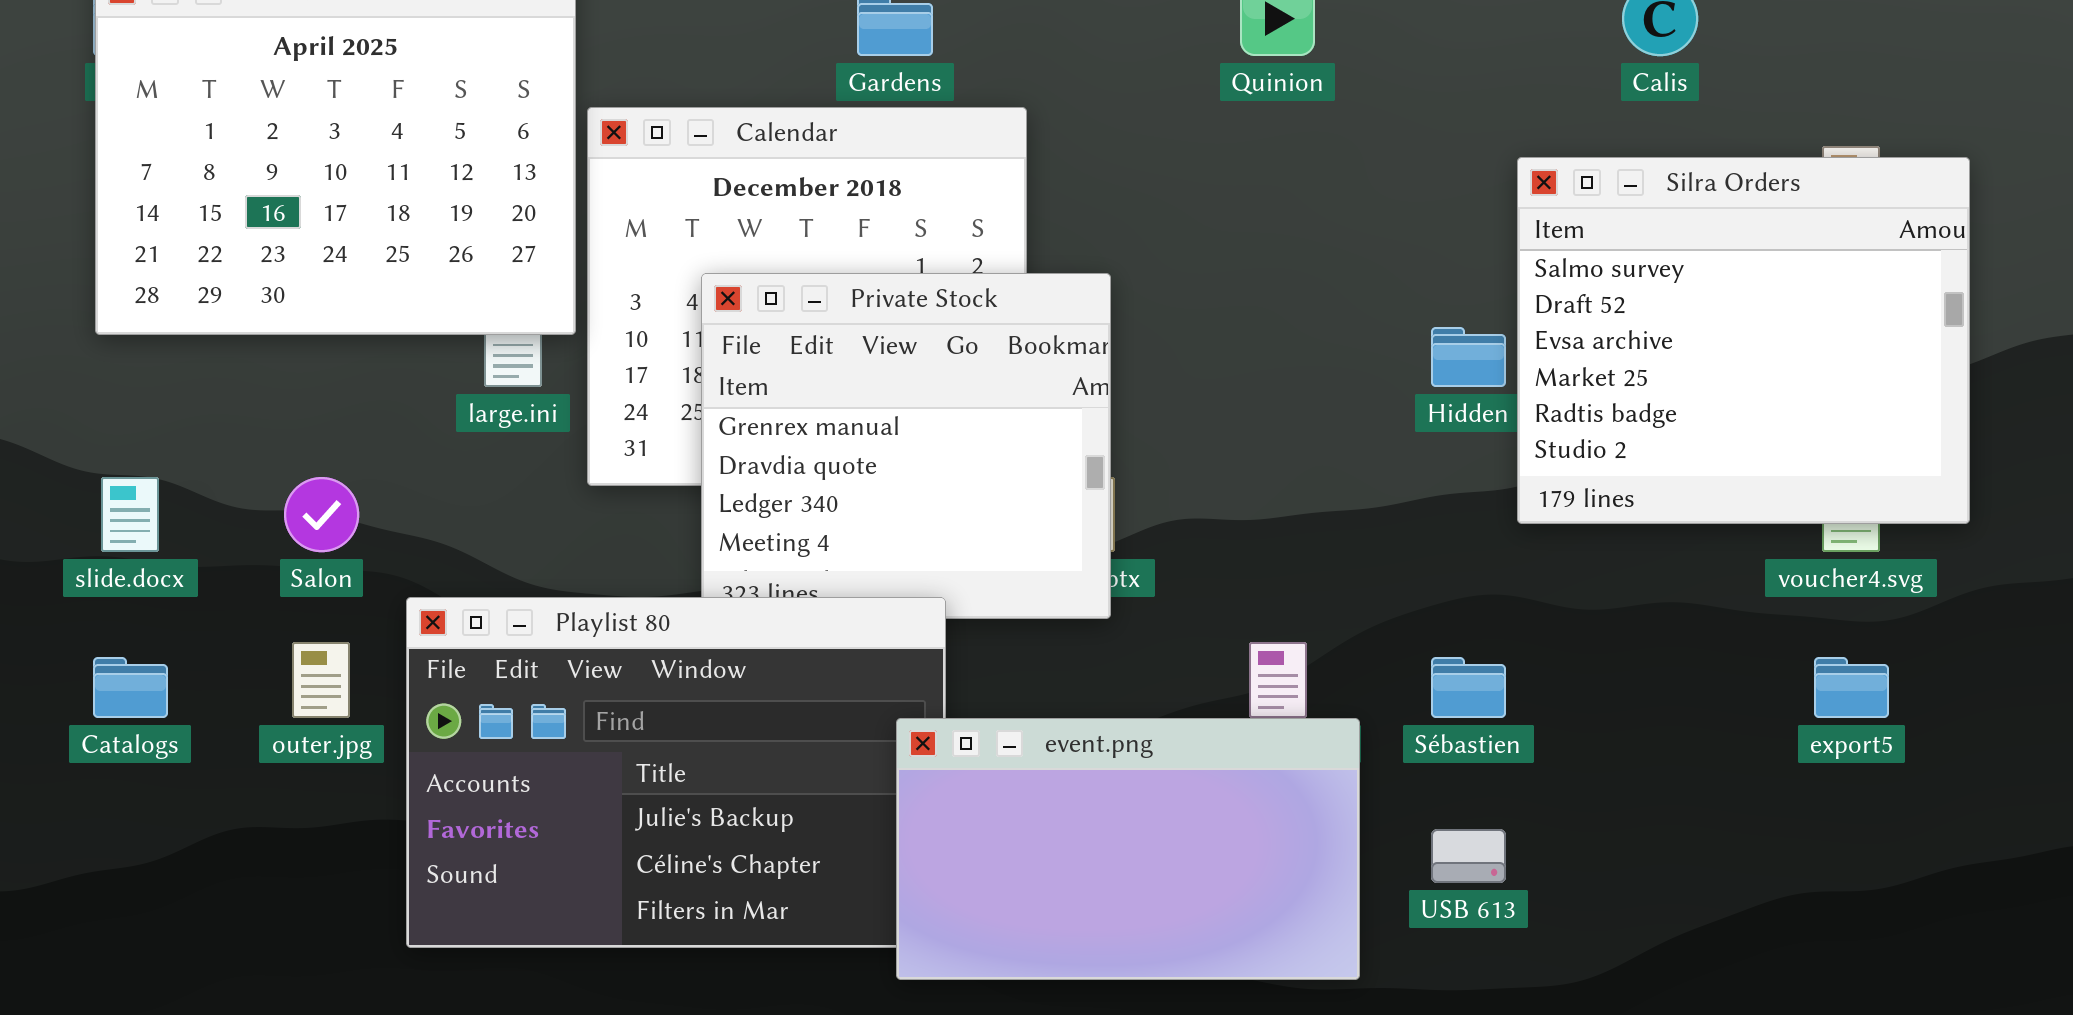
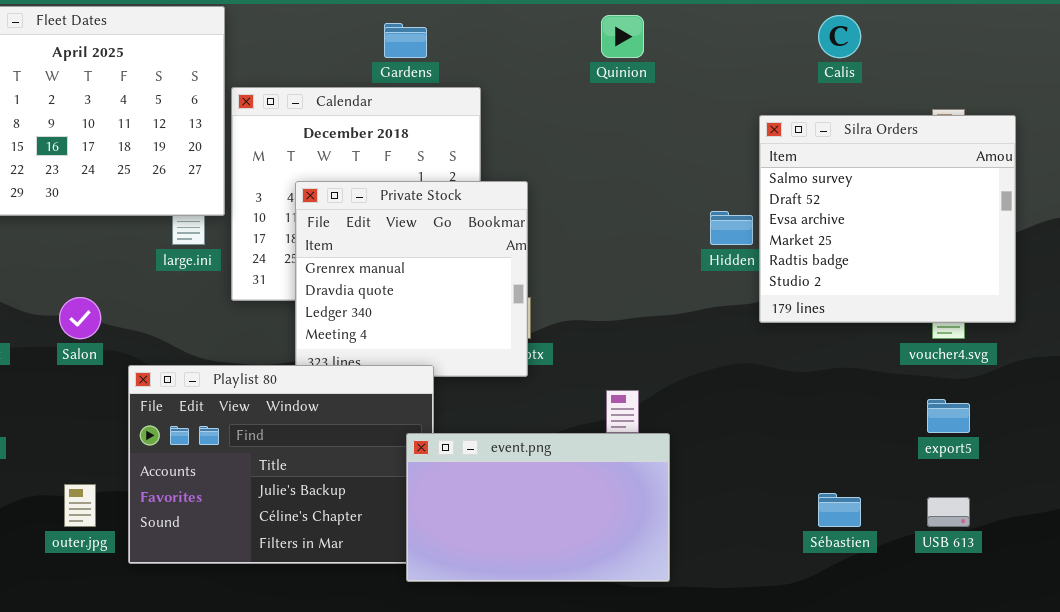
outer.jpg: [292,642,350,718] -> [64,484,96,527], moved
Sébastien: [1431,657,1506,718] -> [818,493,861,527], moved
USB 613: [1431,829,1506,883] -> [927,497,970,527], moved

